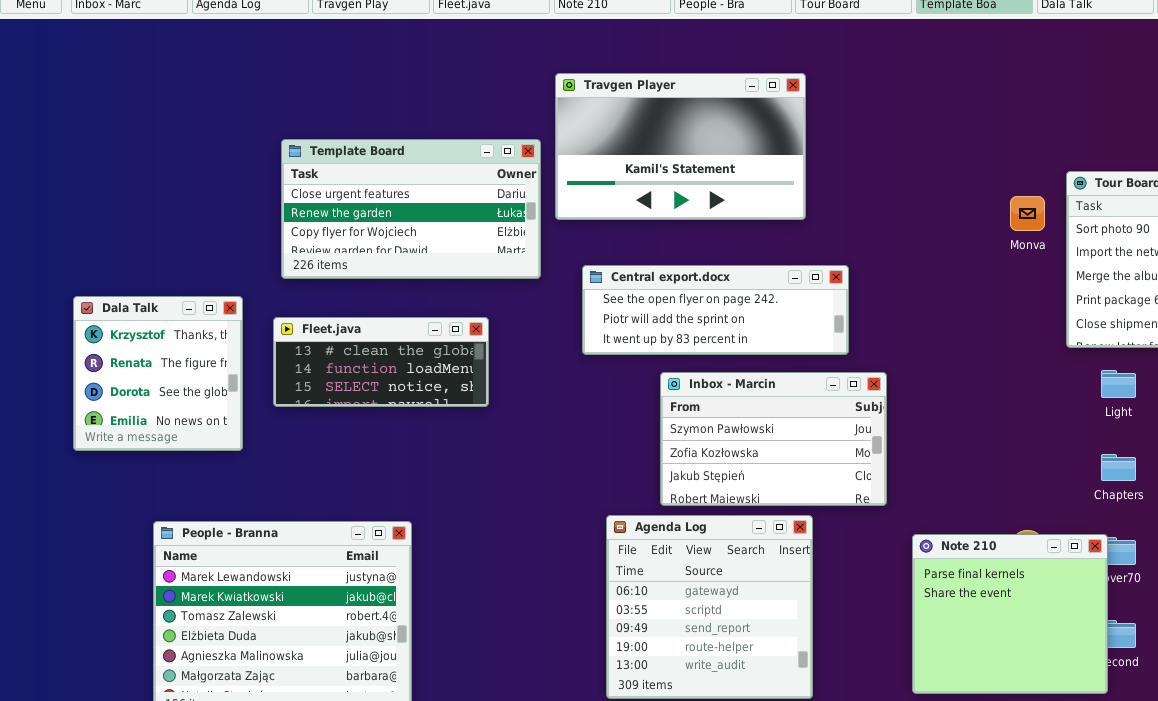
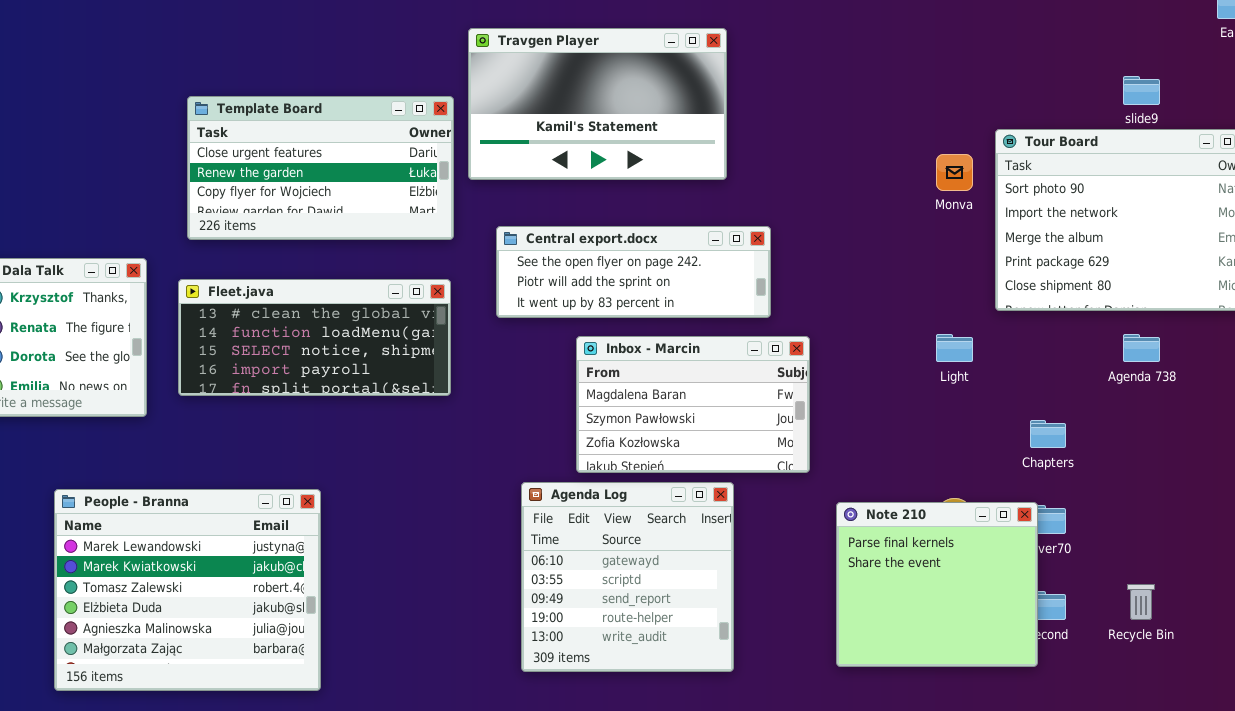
Fleet.java: [273,317,489,407] -> [178,279,451,396], resized
Light: [1101,370,1136,398] -> [936,334,973,362], moved
Inbox - Marcin: [660,372,887,506] -> [576,336,810,473], scrolled up 1 row

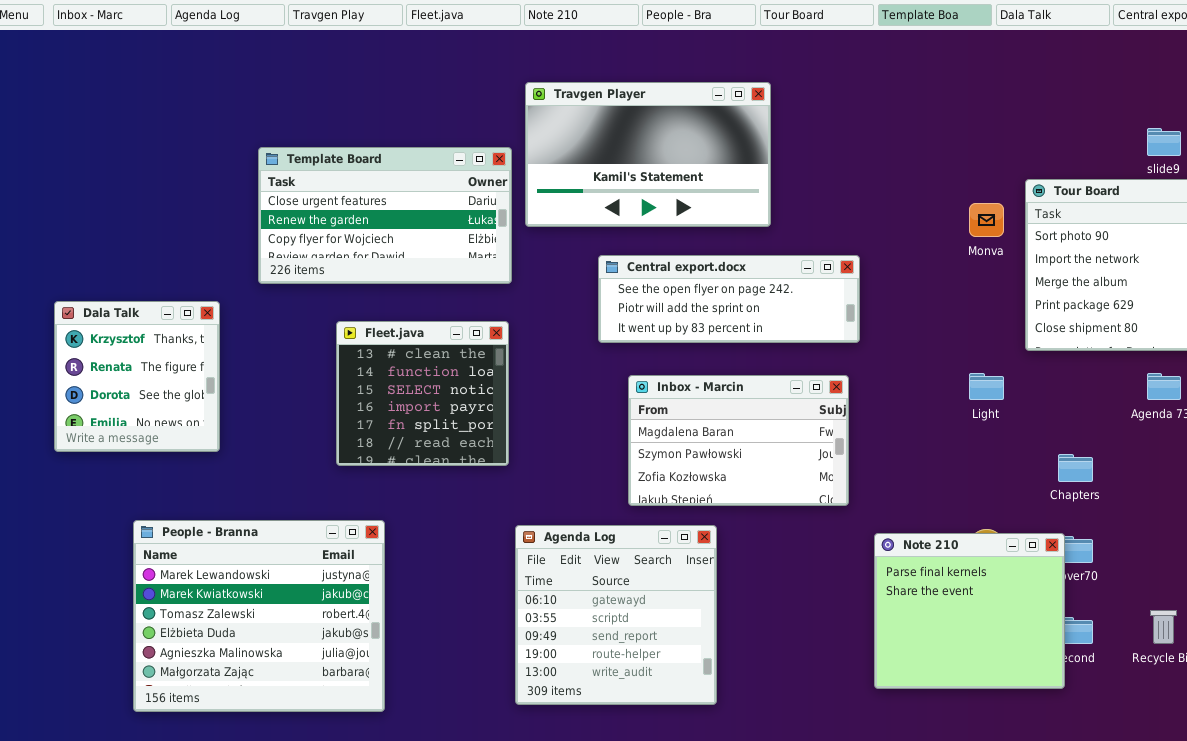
Central export.docx: [496,226,771,318] -> [598,255,860,343], moved
Fleet.java: [178,279,451,396] -> [336,321,509,466], resized
Agenda Log: [521,482,734,672] -> [515,525,717,705], moved

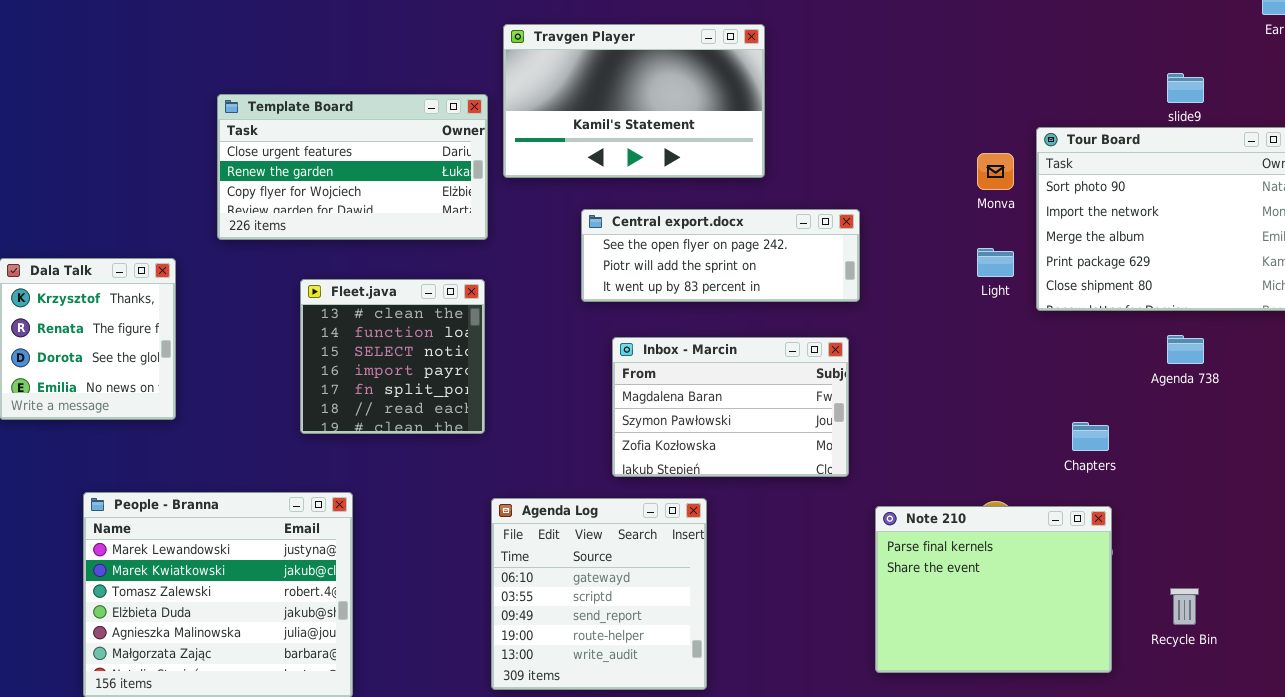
Light: [969,373,1004,400] -> [977,248,1014,277], moved
Note 210: [874,533,1065,689] -> [875,506,1112,673], resized

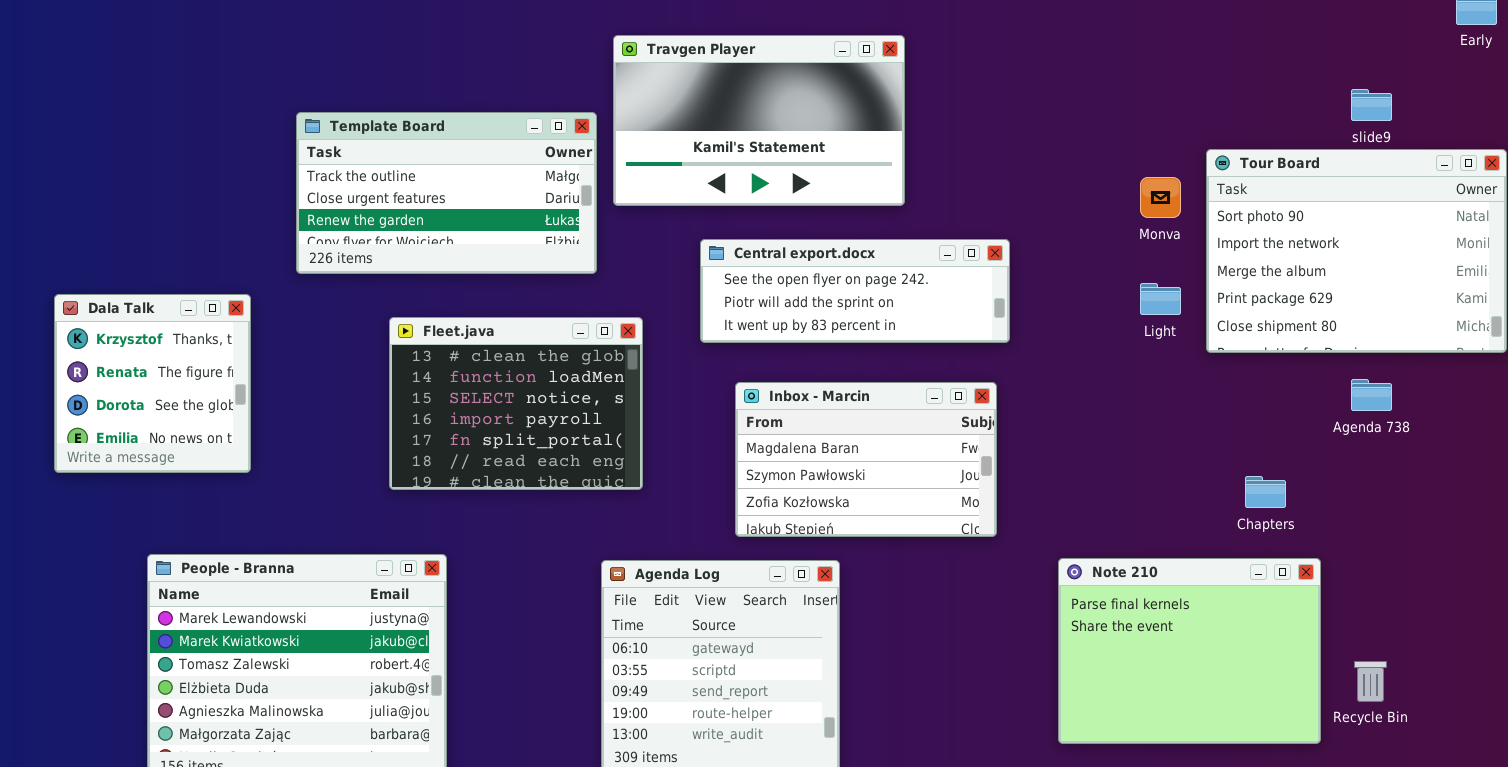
Template Board: [217,94,488,240] -> [296,112,597,274], scrolled up 1 row
Fleet.java: [300,279,485,434] -> [389,317,643,490], resized
Note 210: [875,506,1112,673] -> [1058,558,1321,744], moved

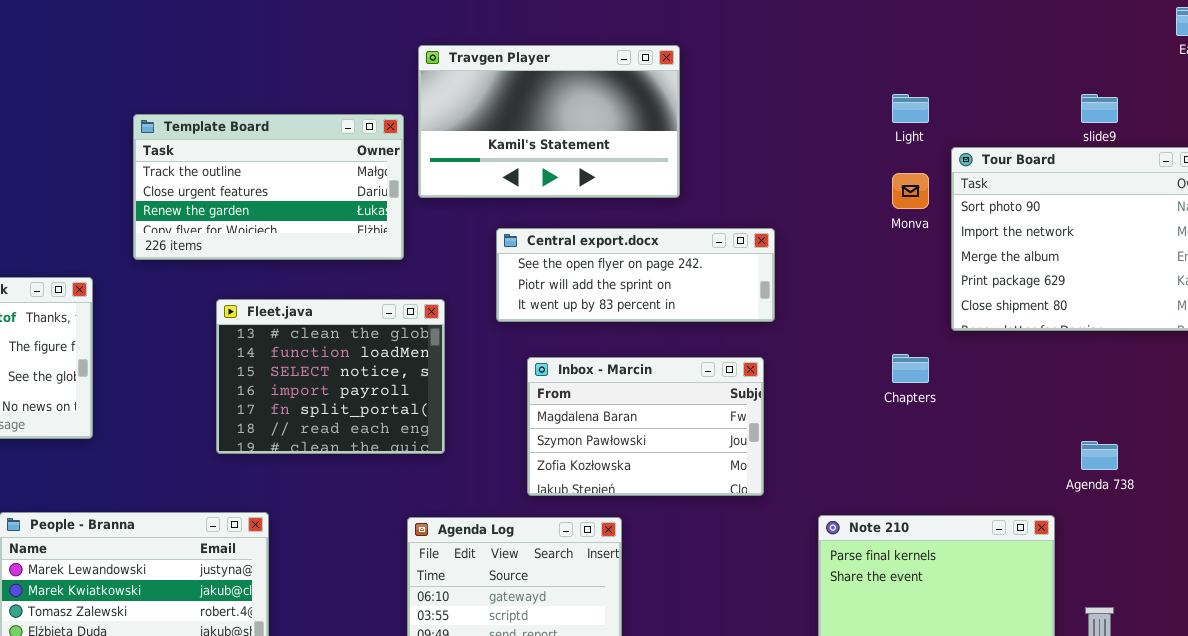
Light: [1140,283,1181,315] -> [892,94,929,123], moved
Agenda 738: [1351,379,1392,411] -> [1081,441,1118,470], moved
Chapters: [1245,476,1286,508] -> [892,354,929,383], moved

